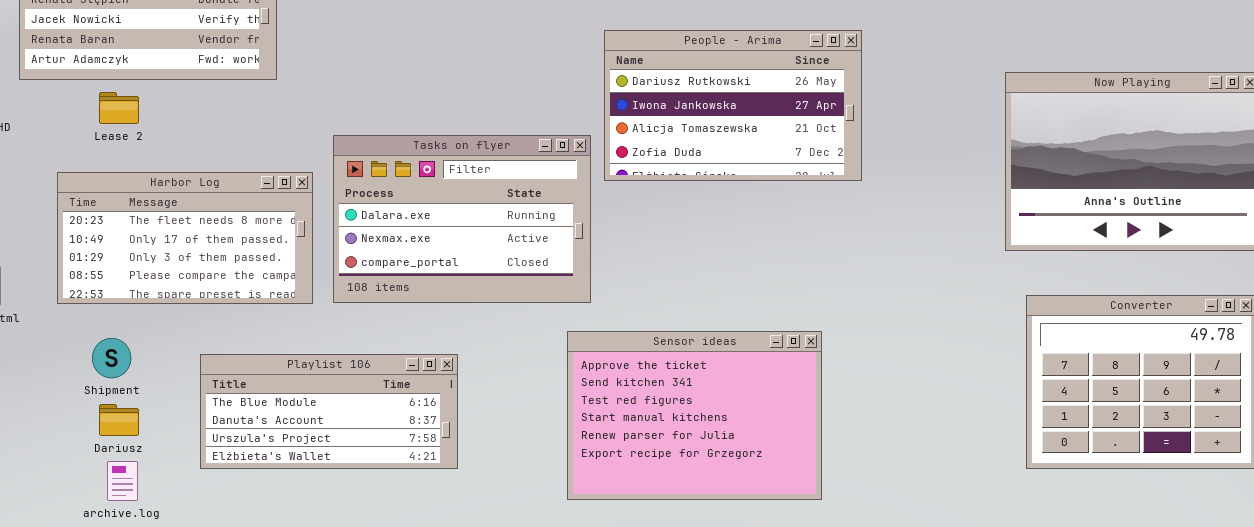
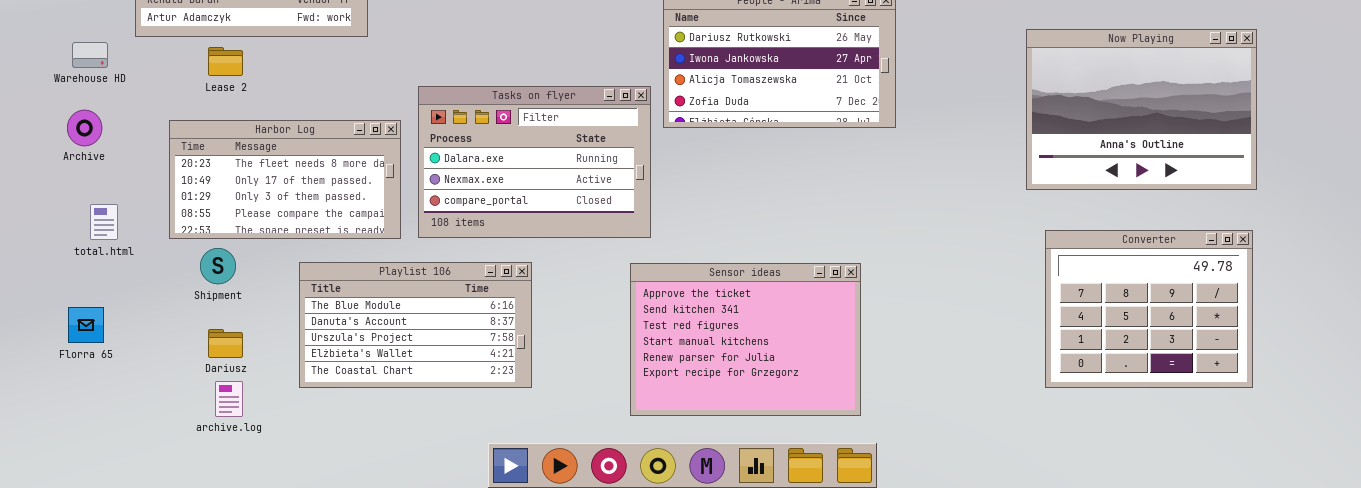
Shipment: [92,338,131,378] -> [200,248,236,284], moved
Playlist 106: [200,354,458,469] -> [299,262,532,388], resized

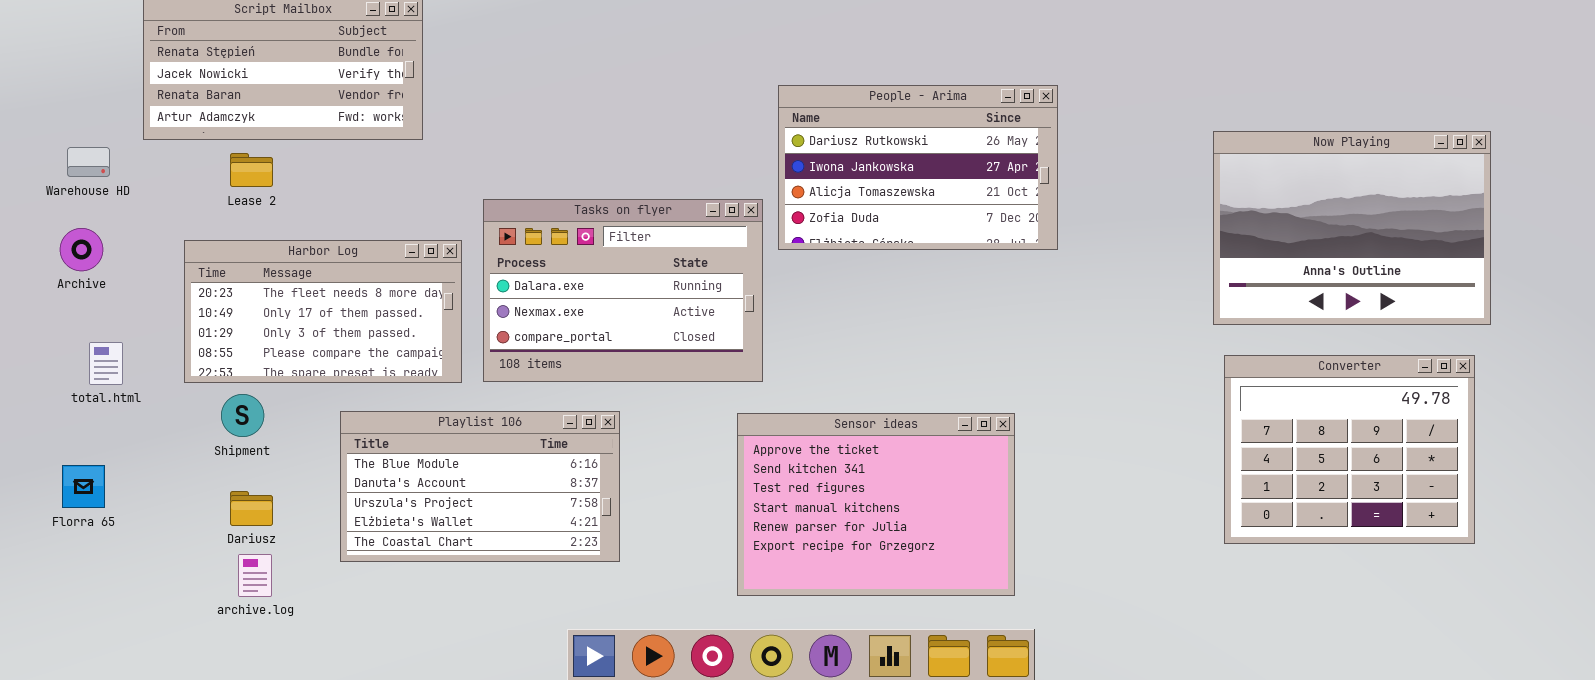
Converter: [1045,230,1253,388] -> [1224,355,1475,544], moved

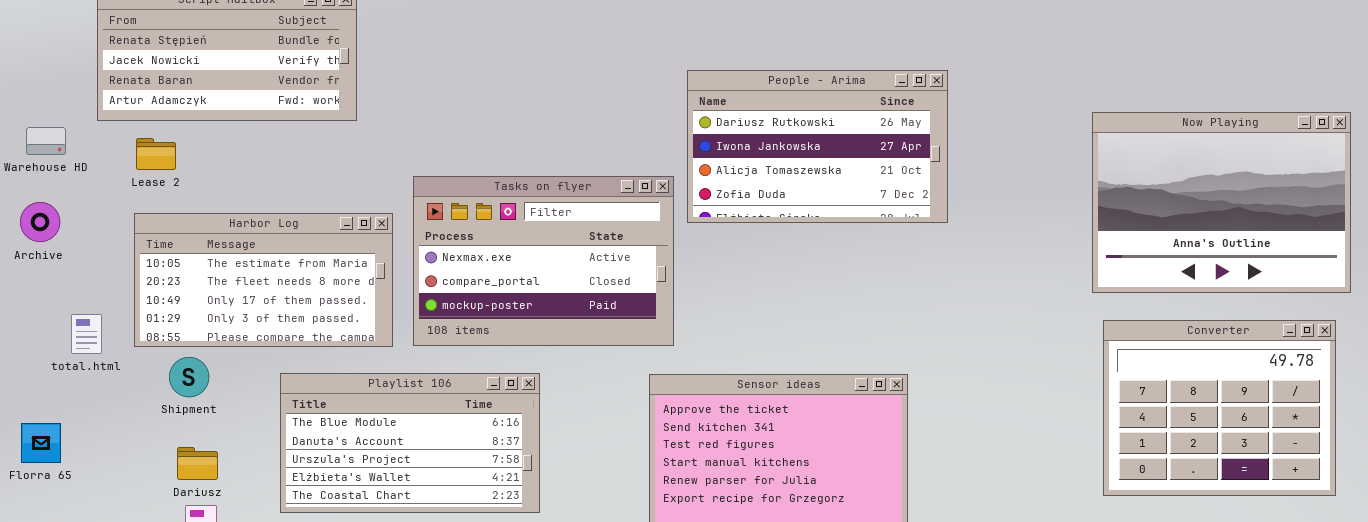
Lease 2: [230,153,273,187] -> [136,138,176,170], moved
Tasks on flyer: [483,199,763,382] -> [413,176,674,346], scrolled down 1 row
Harbor Log: [184,240,462,383] -> [134,213,393,347], scrolled up 1 row
total.html: [89,342,123,385] -> [71,314,102,354], moved

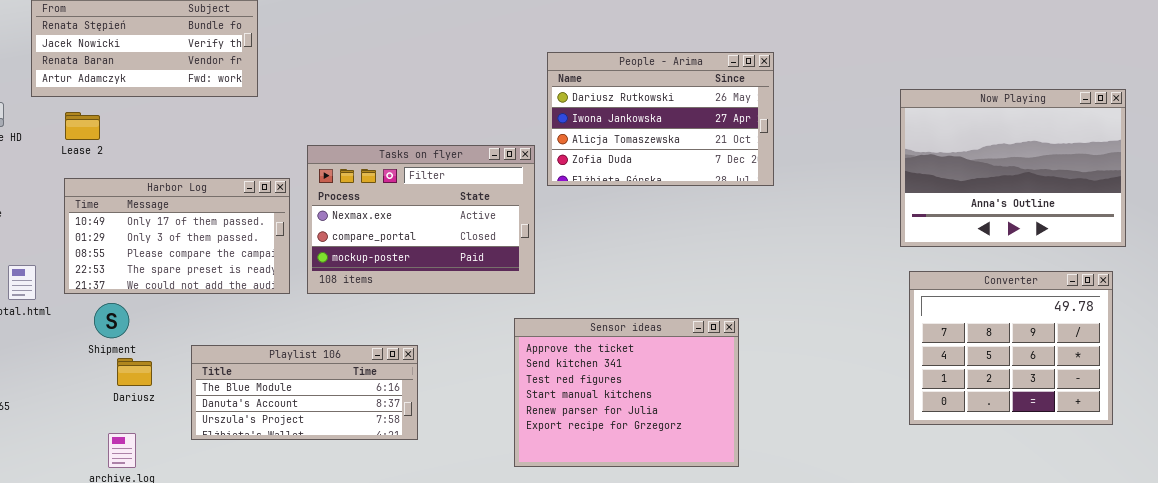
Harbor Log: [134,213,393,347] -> [64,178,290,294], scrolled down 2 rows
Playlist 106: [280,373,540,513] -> [191,345,418,440], resized
Dariusz: [177,447,218,480] -> [117,358,152,386], moved

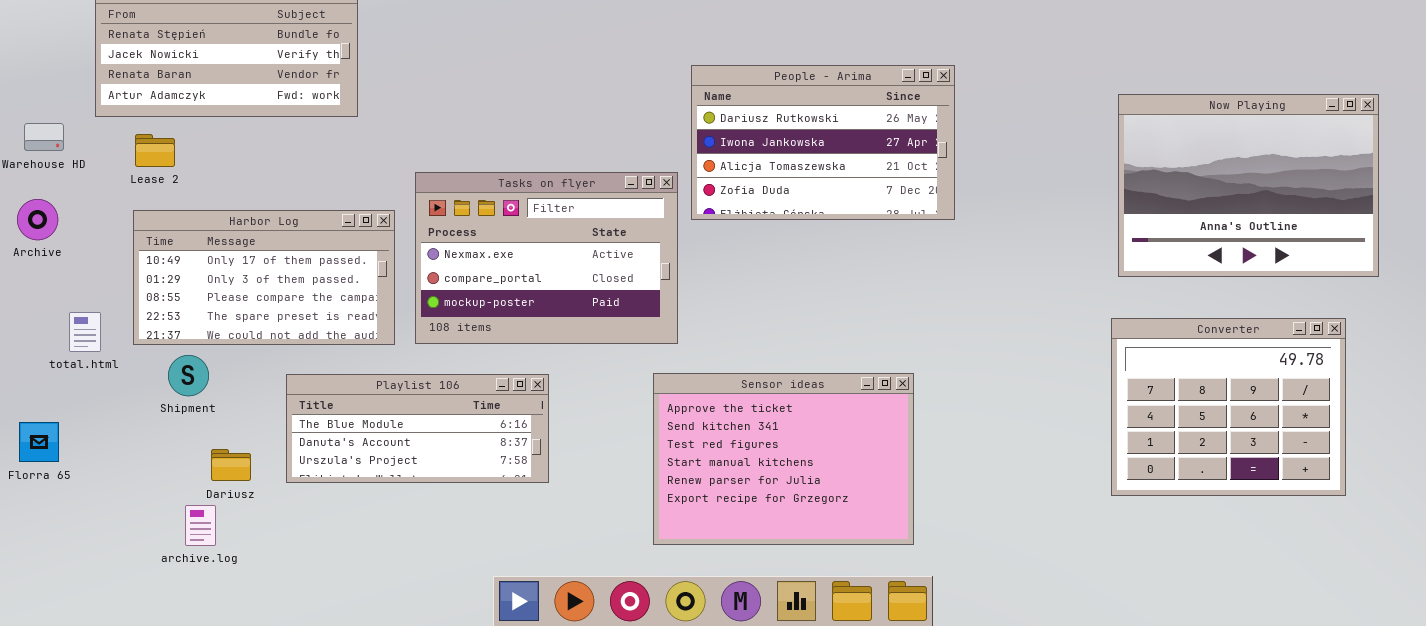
Now Playing: [900,89,1126,247] -> [1118,94,1379,277], moved
Playlist 106: [191,345,418,440] -> [286,374,549,483], moved
Dariusz: [117,358,152,386] -> [211,449,251,481], moved

